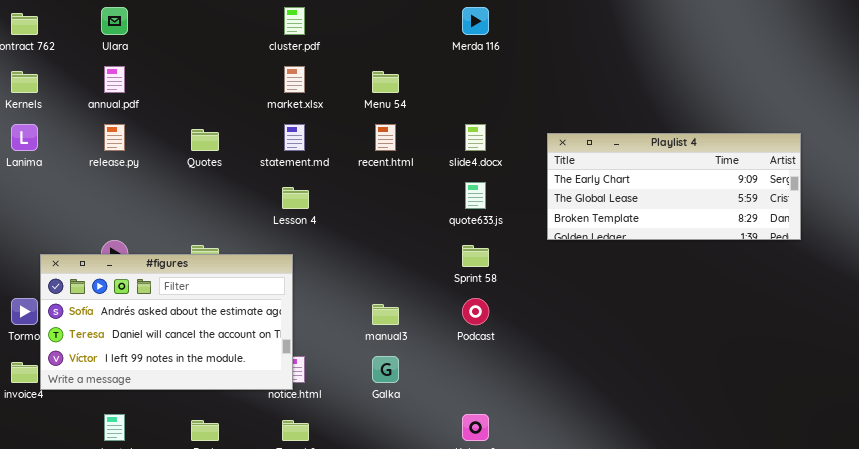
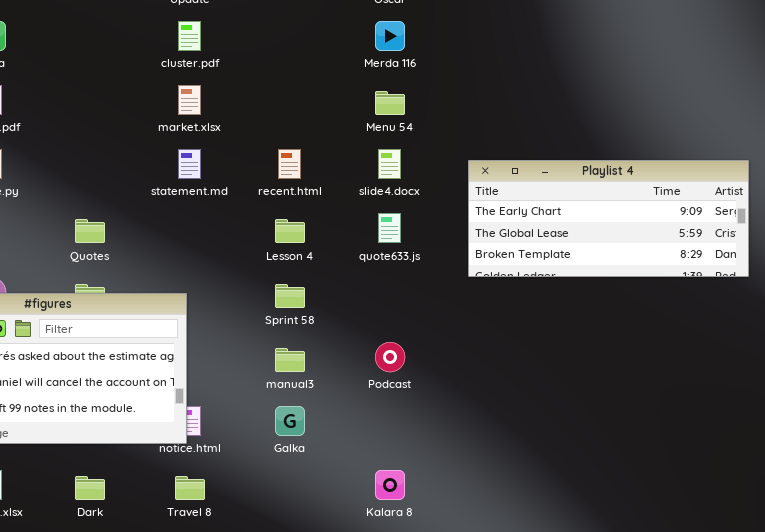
Menu 54: [372,71,399,93] -> [375,91,405,115], moved
Quotes: [191,129,219,151] -> [75,219,105,243], moved
Lesson 4: [282,187,309,209] -> [275,219,305,243], moved
Sprint 58: [462,245,489,267] -> [275,284,305,308], moved

